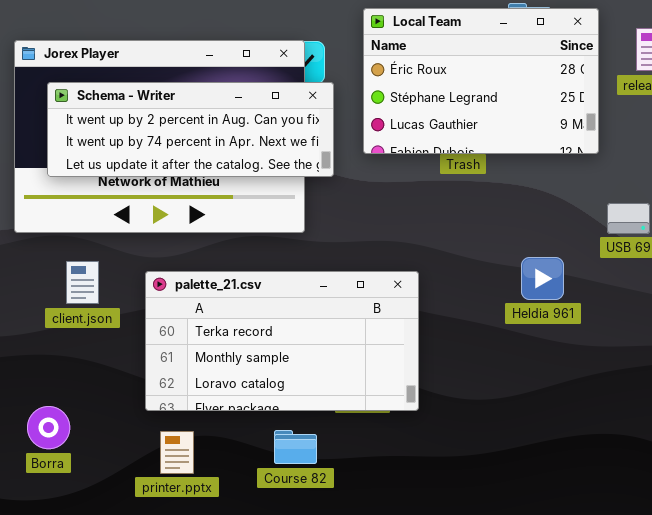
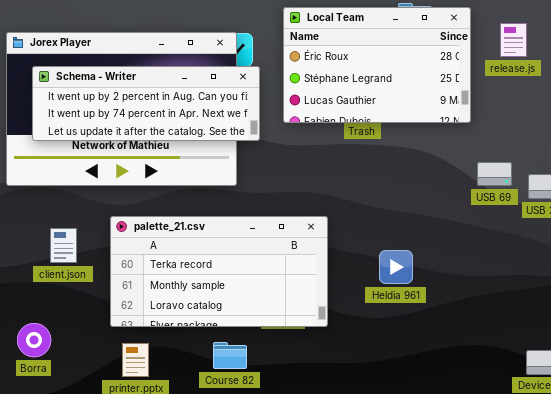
Heldia 961: [521,257,564,300] -> [379,250,413,284], moved
client.json: [66,261,99,304] -> [50,228,77,263], moved

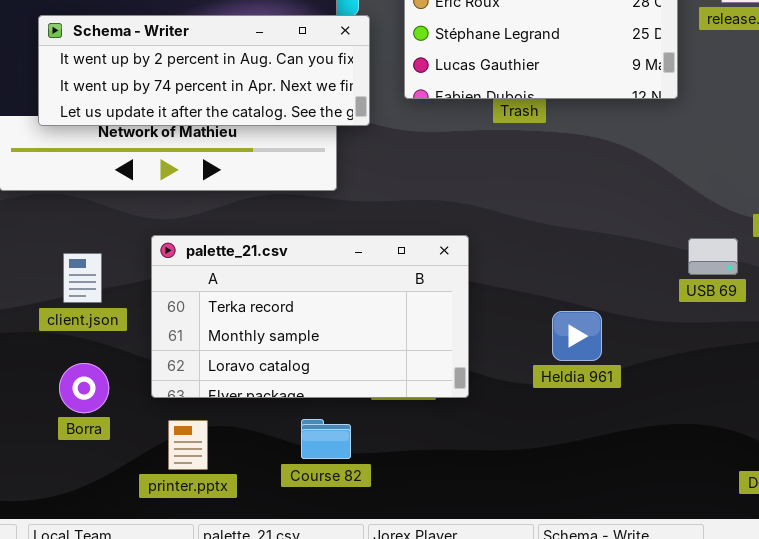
USB 69: [477,162,512,186] -> [688,238,738,275], moved
Heldia 961: [379,250,413,284] -> [552,311,602,361], moved
Borra: [17,323,51,357] -> [59,363,109,413], moved

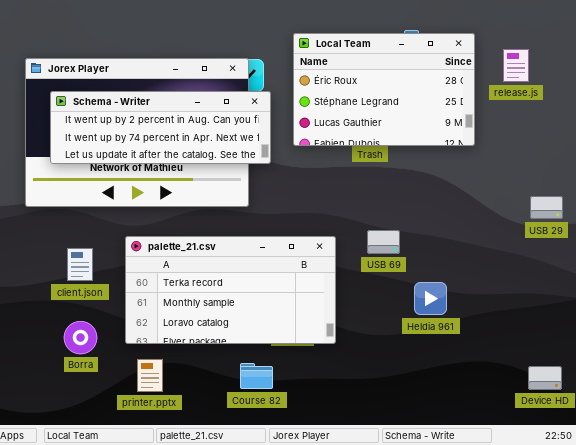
USB 69: [688,238,738,275] -> [367,230,400,254], moved
Heldia 961: [552,311,602,361] -> [414,282,447,315], moved
Course 82: [301,419,351,459] -> [240,363,273,389], moved

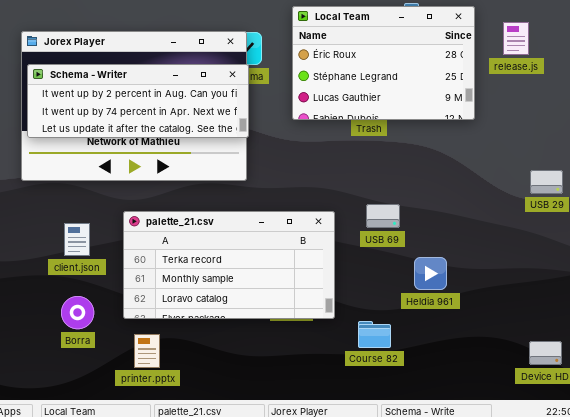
Schema - Writer: [50,91,271,164] -> [27,64,249,138], moved
Course 82: [240,363,273,389] -> [358,321,391,348], moved

